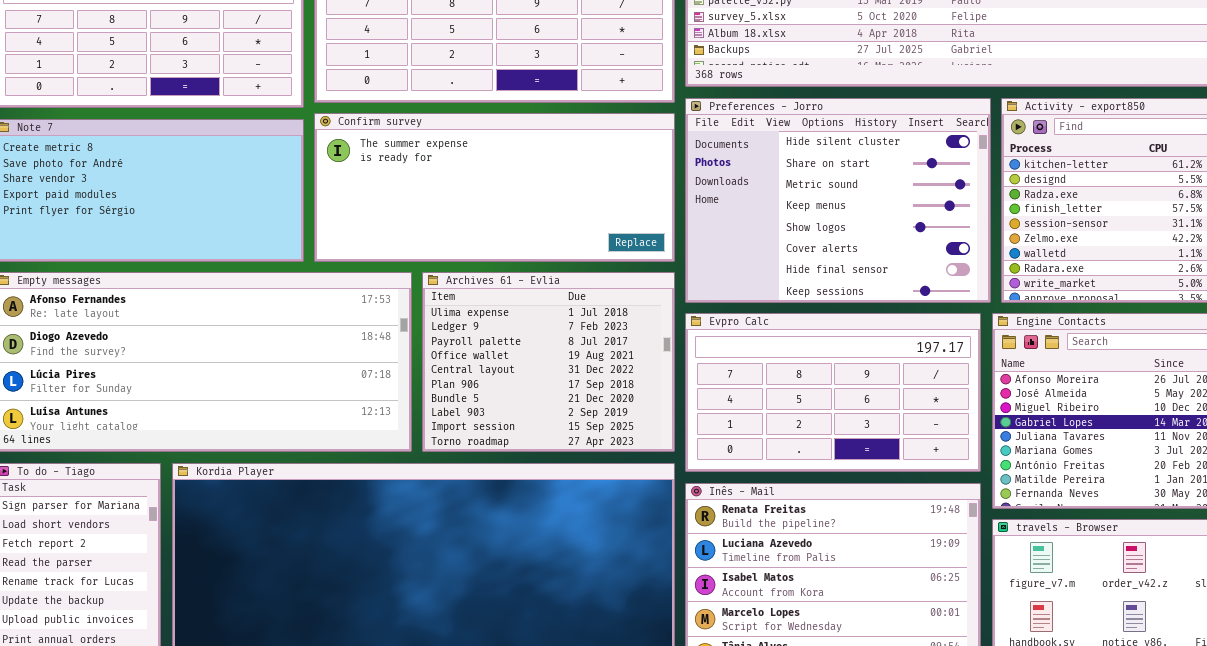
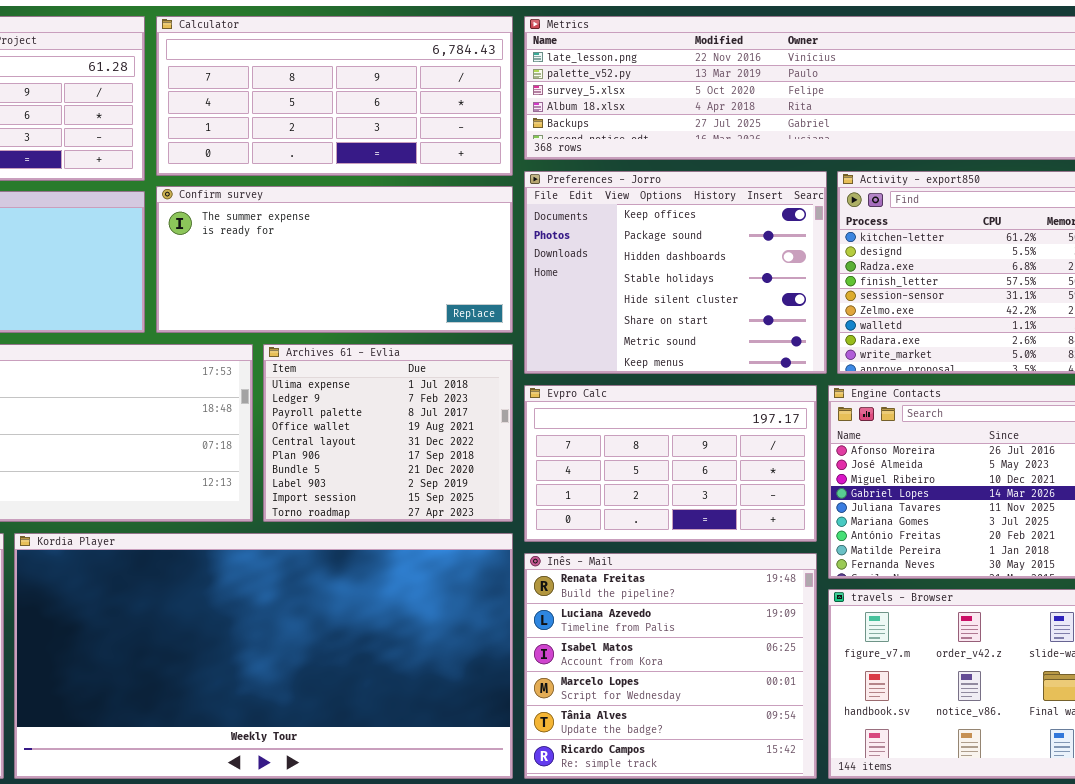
Preferences - Jorro: [685,98,991,303] -> [524,171,827,374], scrolled up 4 rows

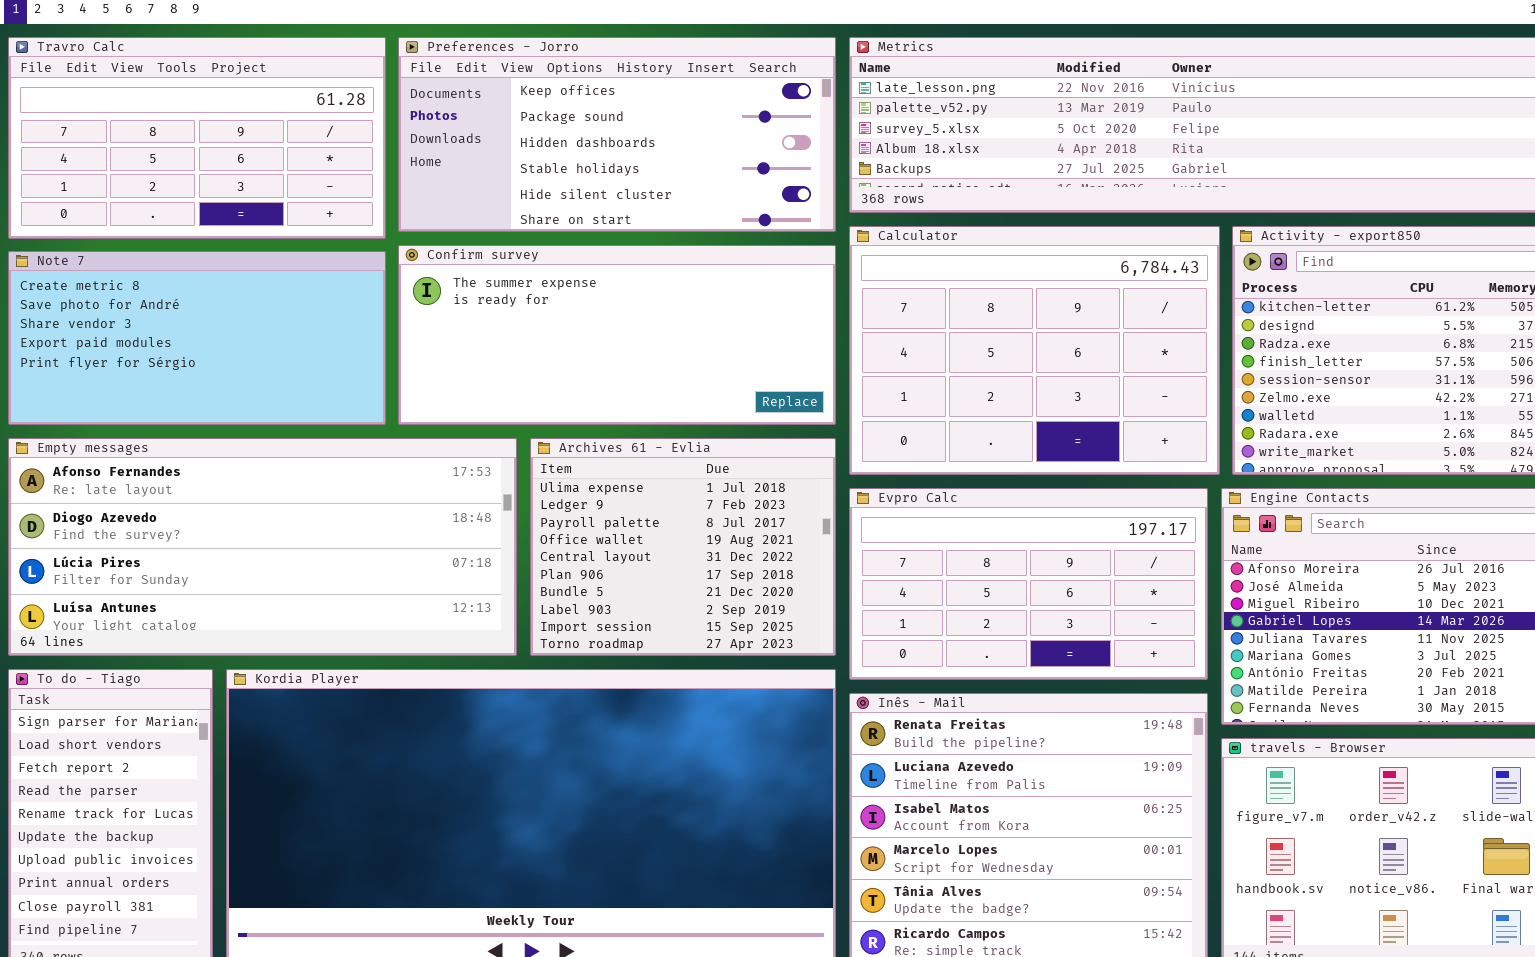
Calculator: [156,16,513,176] -> [849,226,1220,475], moved, resized
Preferences - Jorro: [524,171,827,374] -> [398,37,836,232], moved, resized

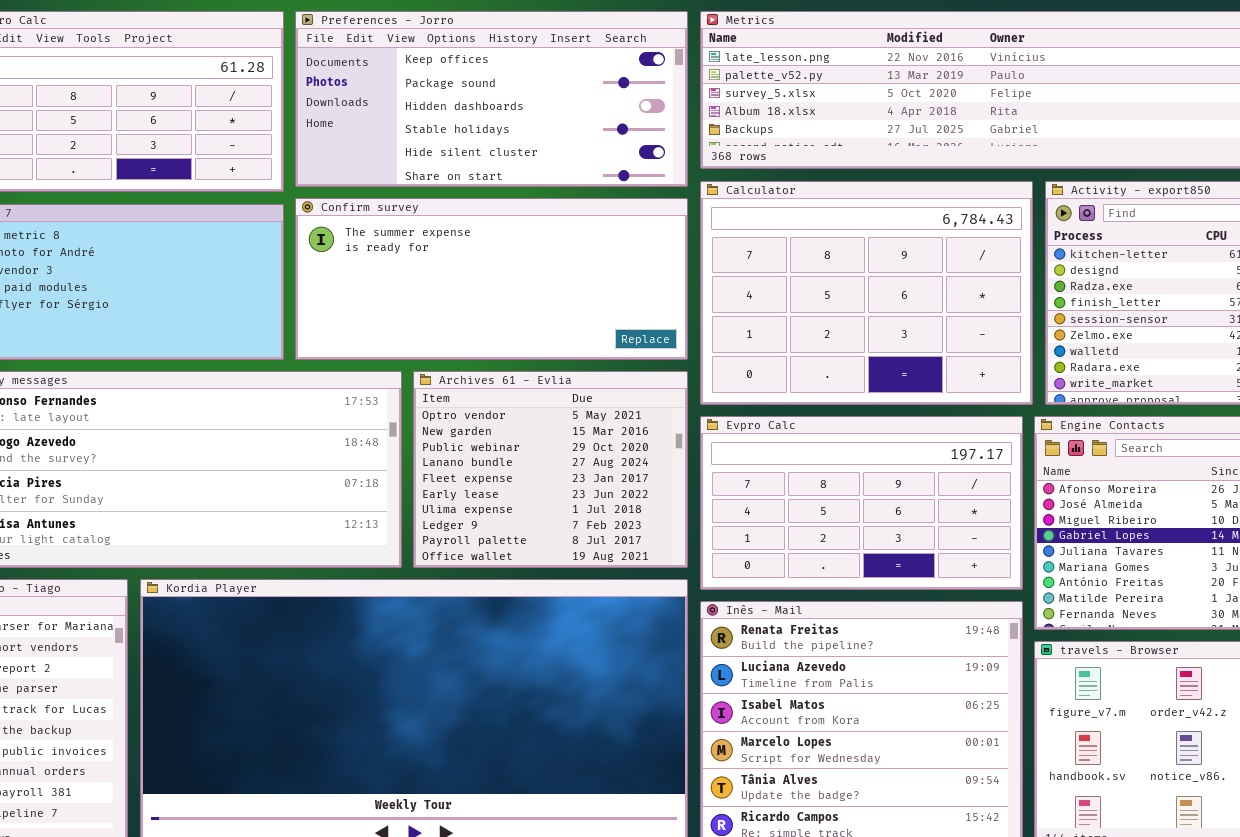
Archives 61 - Evlia: [530,438,836,656] -> [413,371,688,568], scrolled up 6 rows

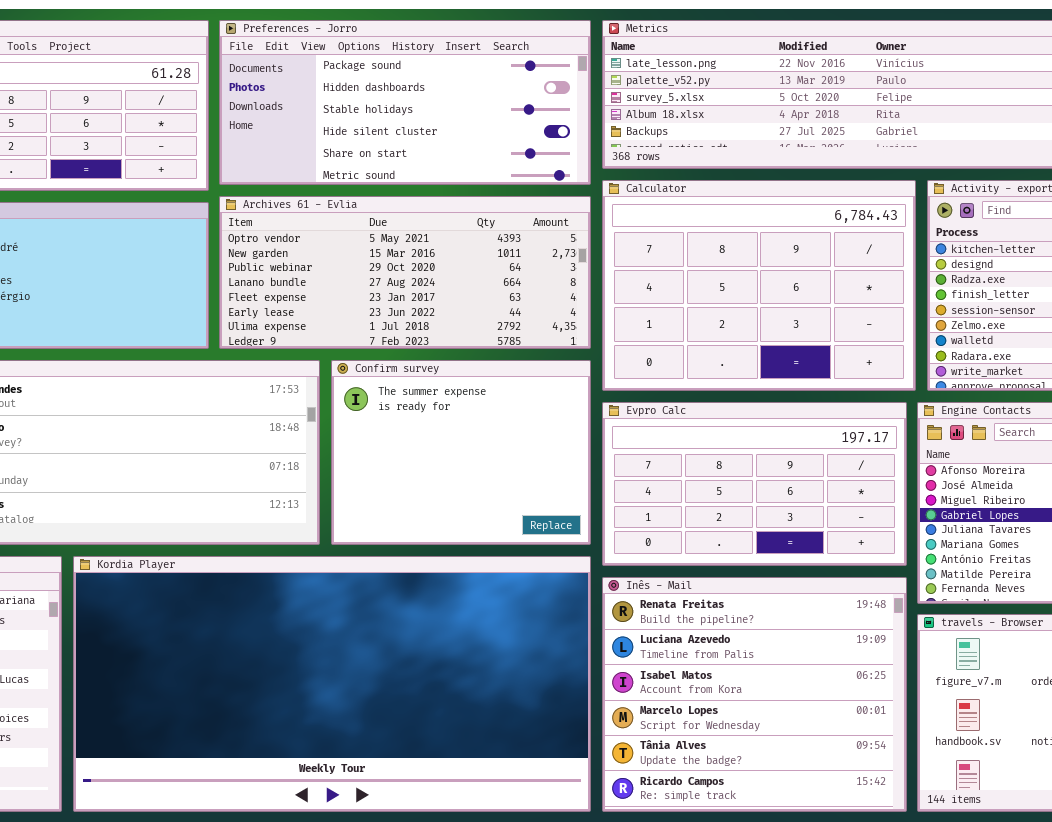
Preferences - Jorro: [295,11,688,187] -> [219,20,591,185], scrolled down 1 row
Confirm survey: [295,198,688,360] -> [331,360,591,545], moved, resized
Archives 61 - Evlia: [413,371,688,568] -> [219,196,591,349], moved, resized

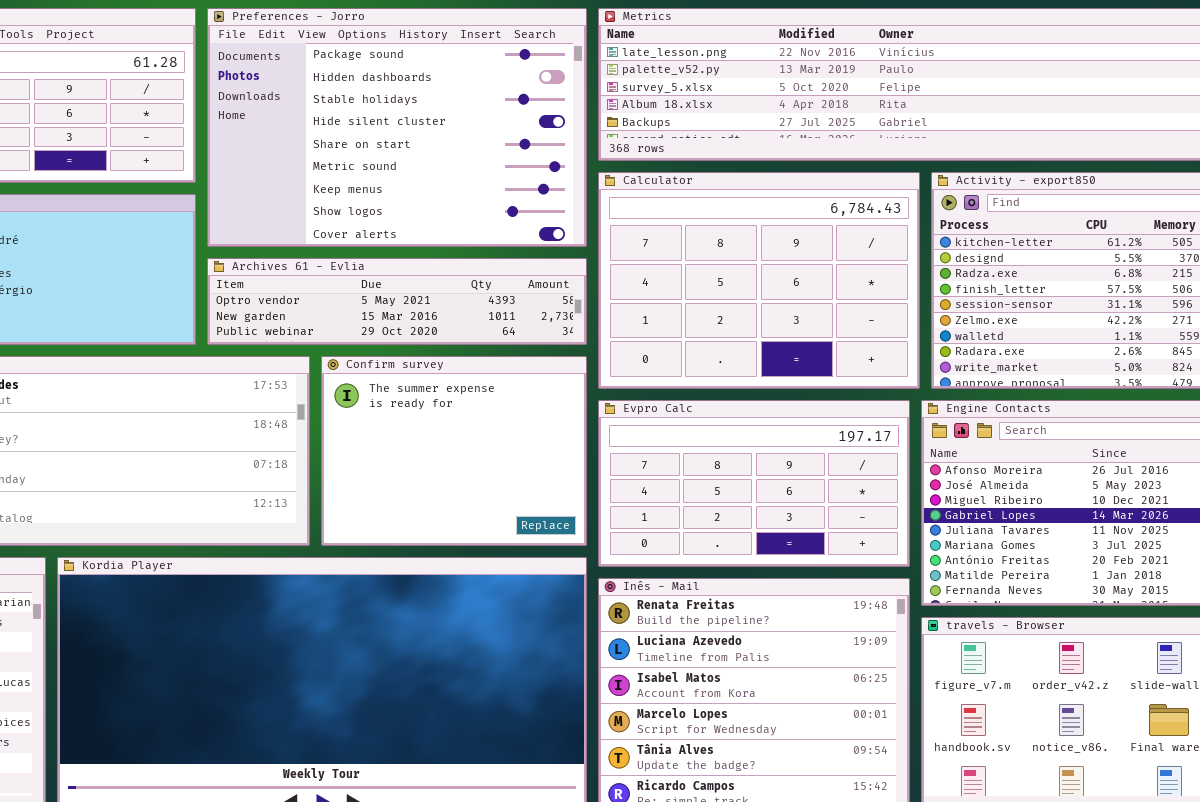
Preferences - Jorro: [219,20,591,185] -> [207,8,587,247], resized
Archives 61 - Evlia: [219,196,591,349] -> [207,258,587,345], resized

